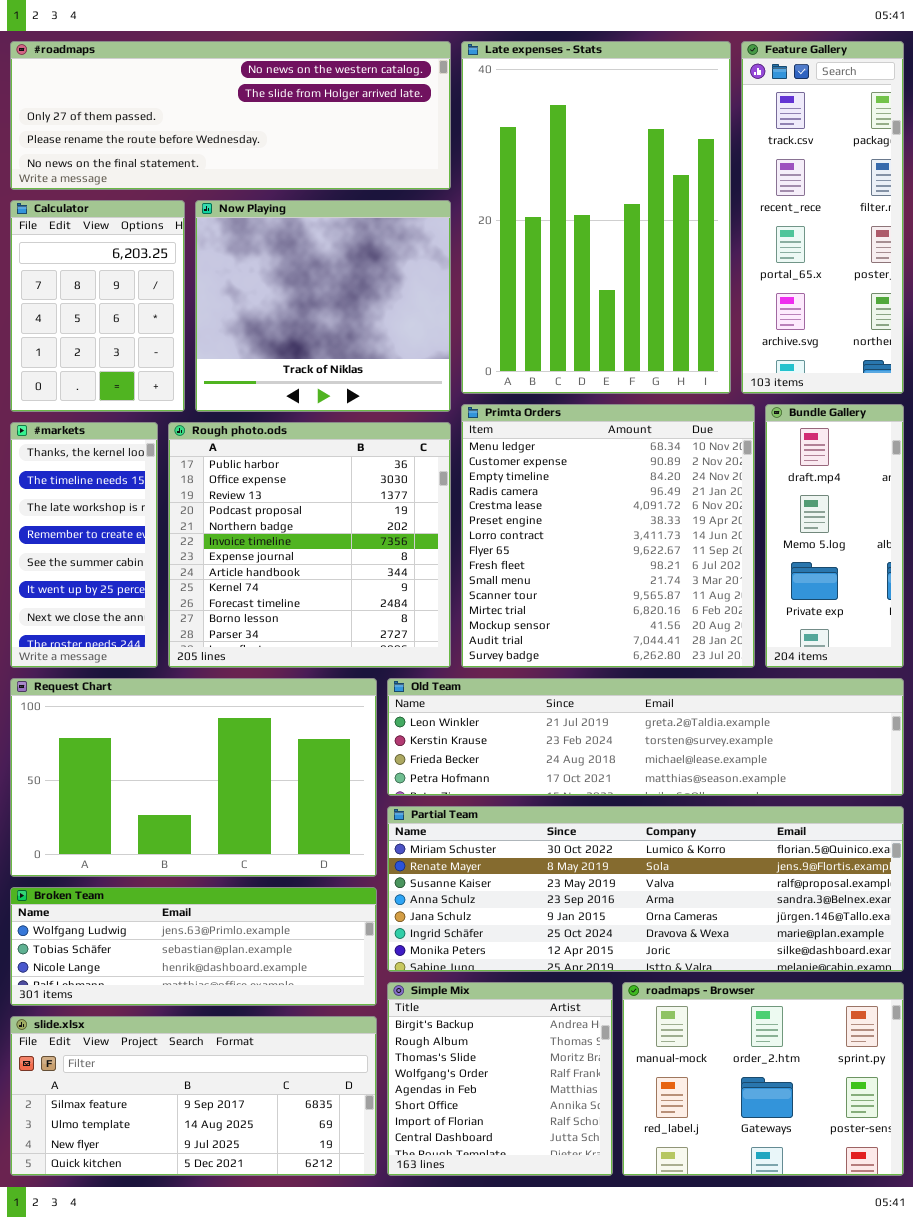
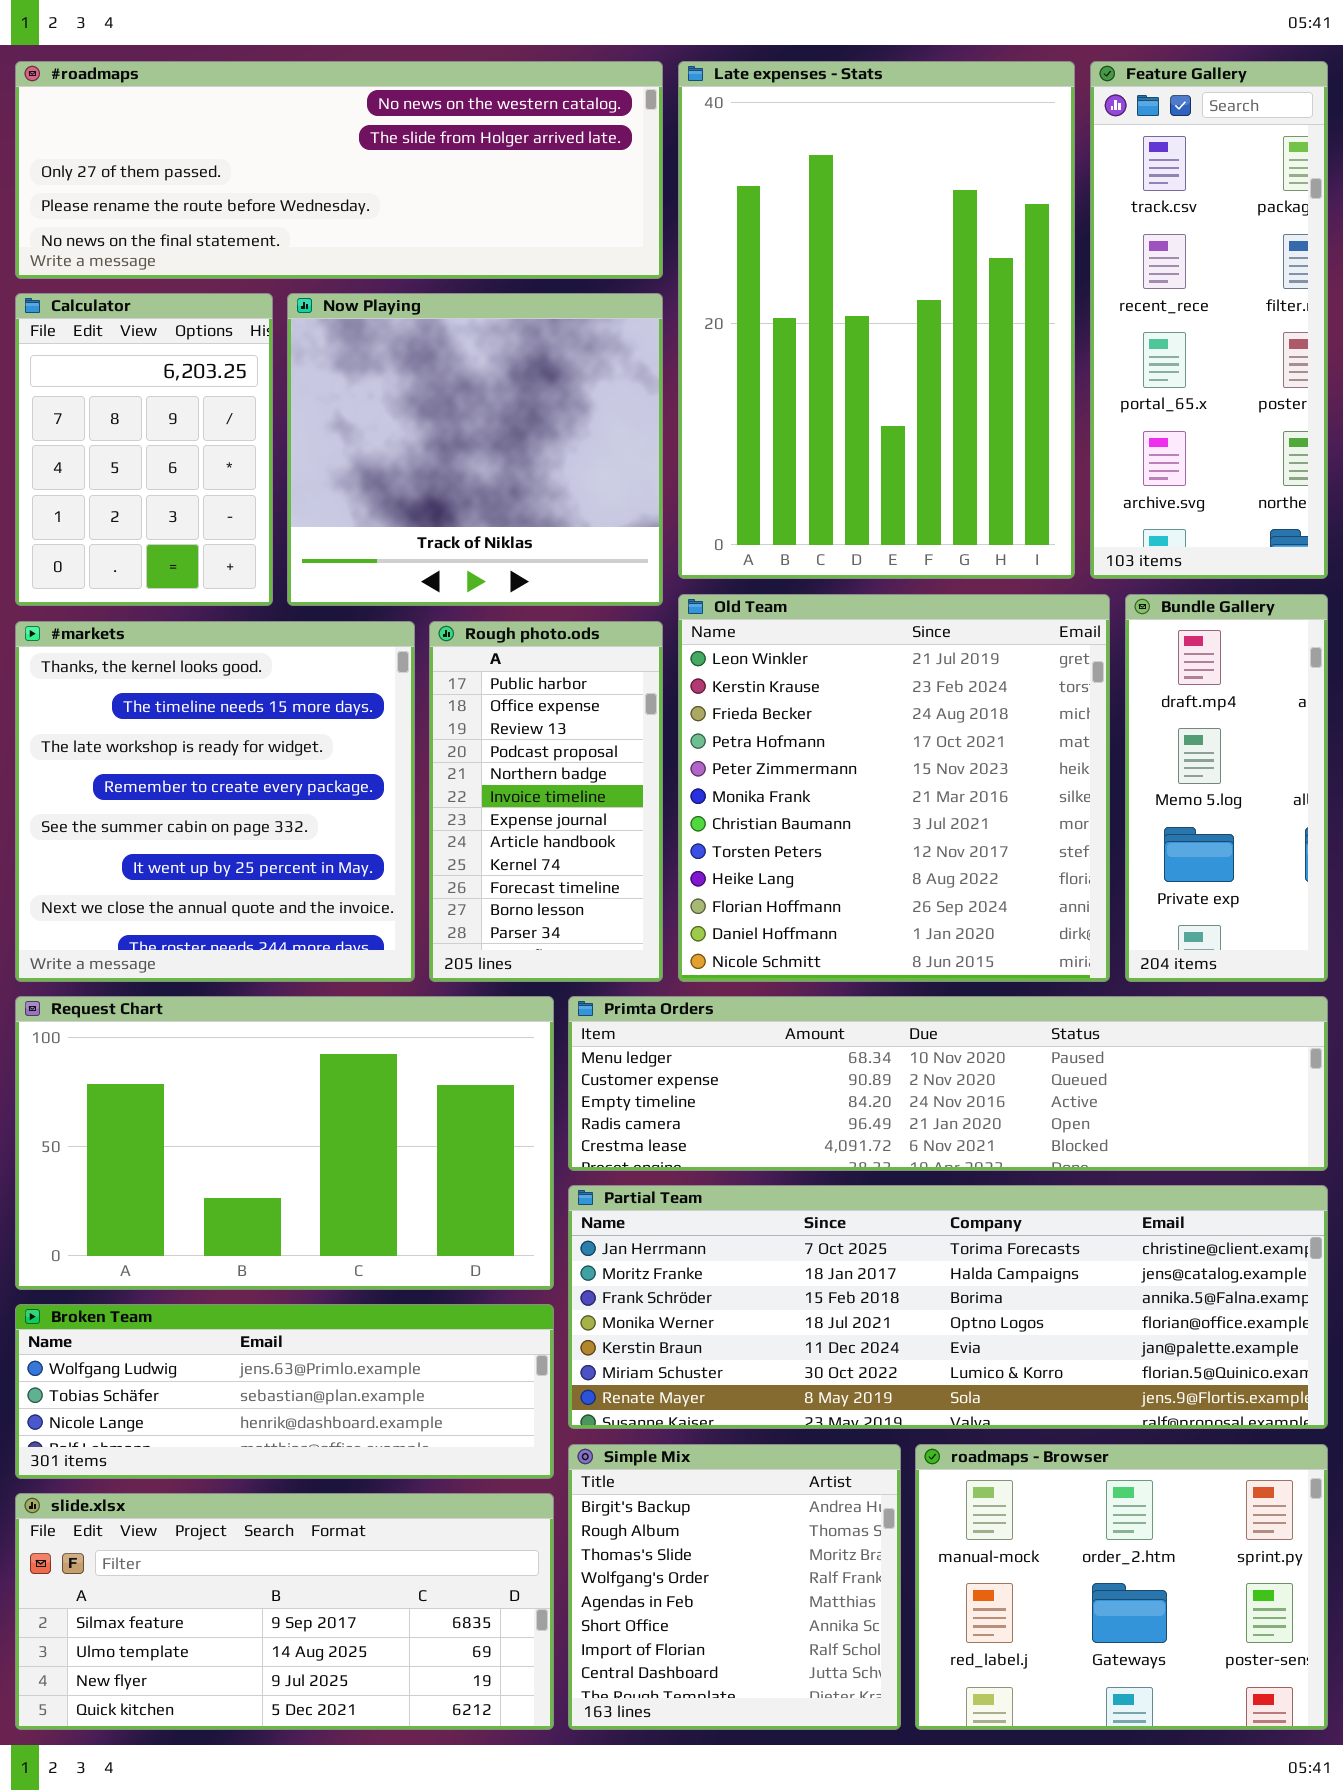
Primta Orders: [461,404,755,668] -> [568,996,1328,1171], moved, resized
#markets: [10,422,158,668] -> [15,621,415,982], resized
Rough photo.ods: [168,422,451,668] -> [429,621,663,982], resized
Old Team: [387,678,904,796] -> [678,594,1110,982], moved, resized
Partial Team: [387,806,904,972] -> [568,1185,1328,1429], scrolled up 5 rows

